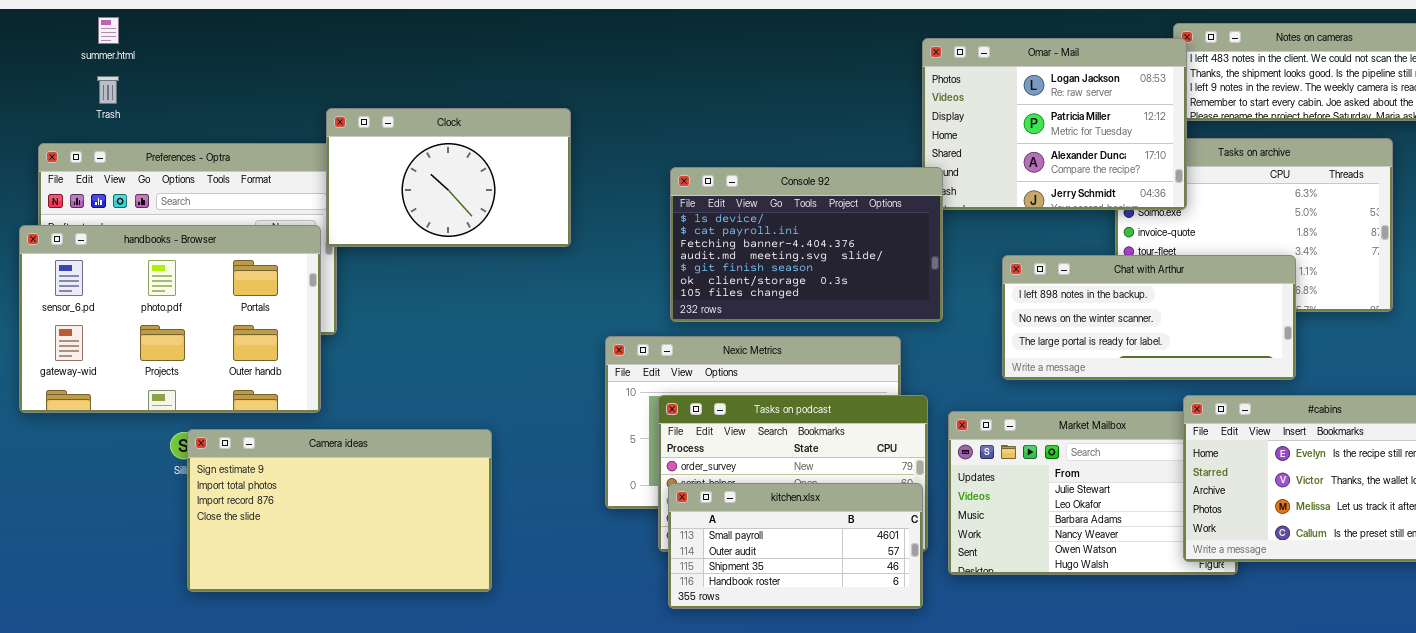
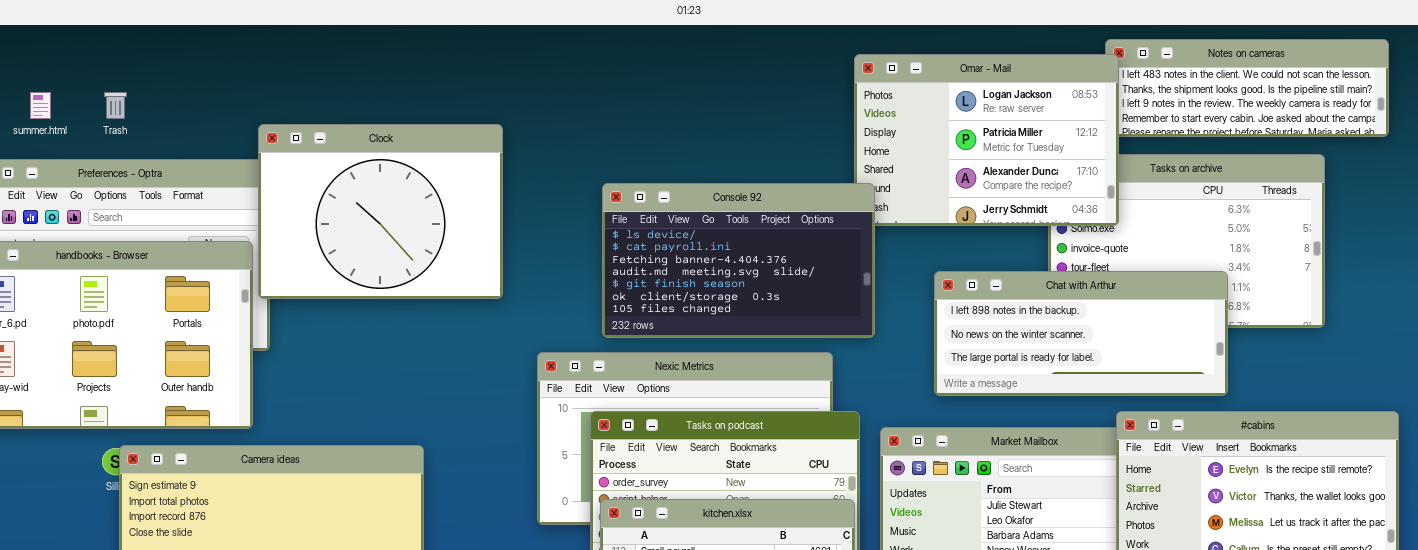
summer.html: [98,17,119,44] -> [30,92,51,119], moved
Trash: [97,76,119,104] -> [104,92,127,119], moved
Clock: [326,108,571,247] -> [258,124,503,299], resized

